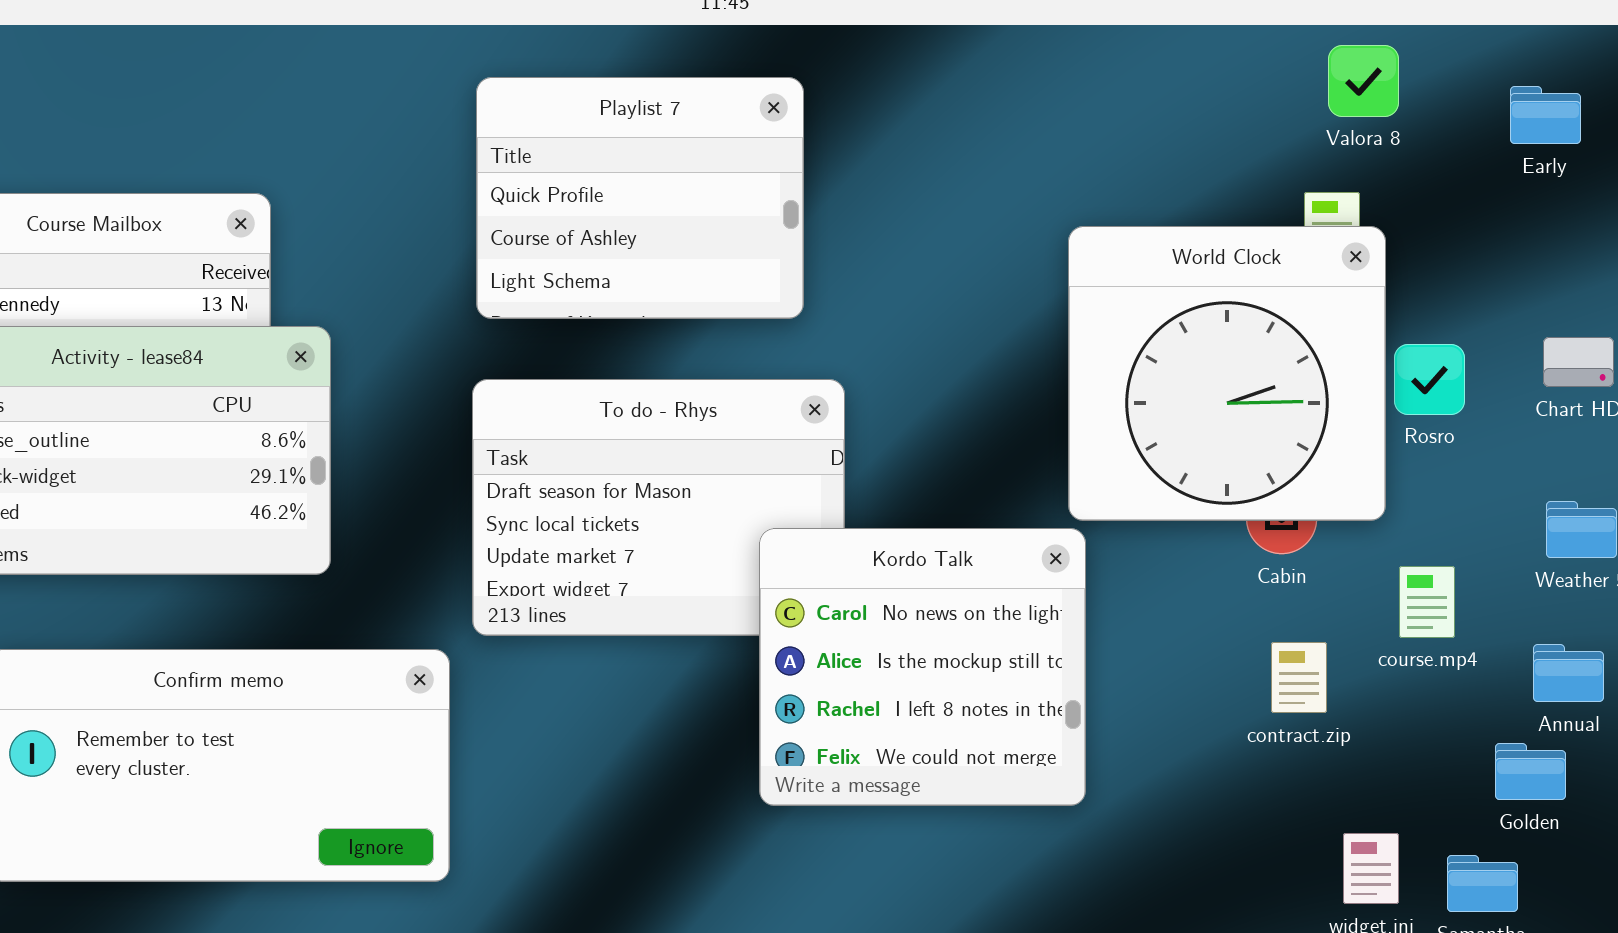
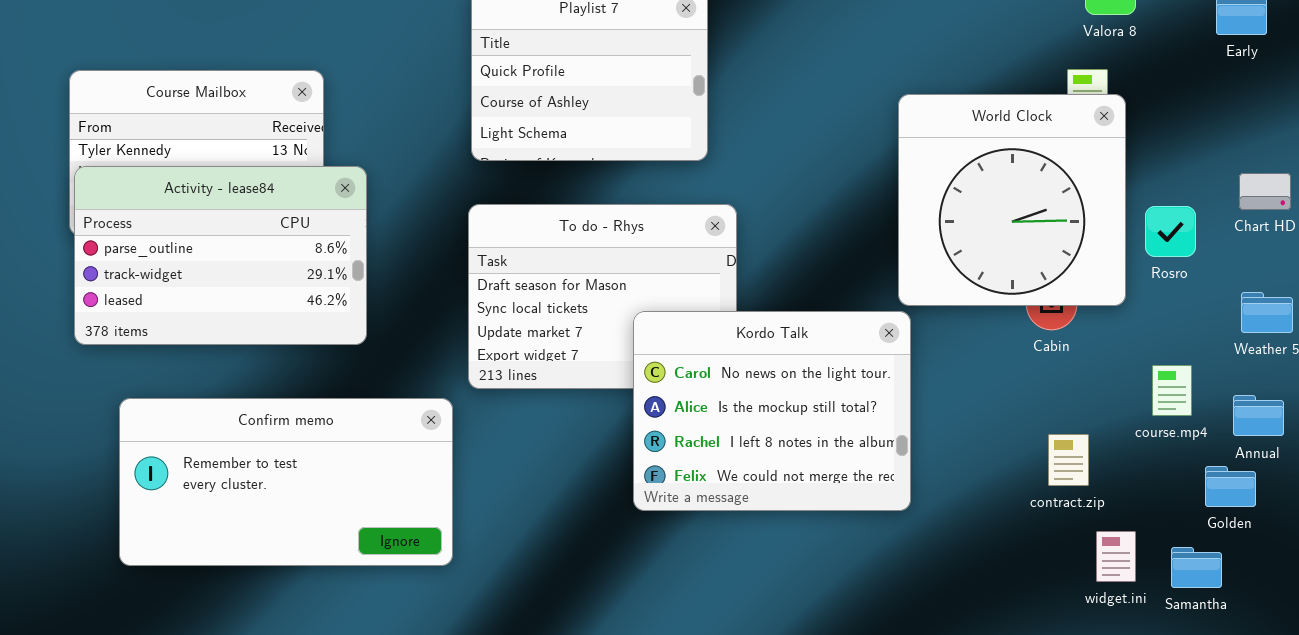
Rosro: [1394,344,1465,415] -> [1145,206,1196,257], moved
Kordo Talk: [759,528,1086,806] -> [633,311,911,511], resized
course.mp4: [1399,566,1455,638] -> [1152,365,1192,416], moved
contract.zip: [1271,642,1327,713] -> [1048,434,1089,486], moved

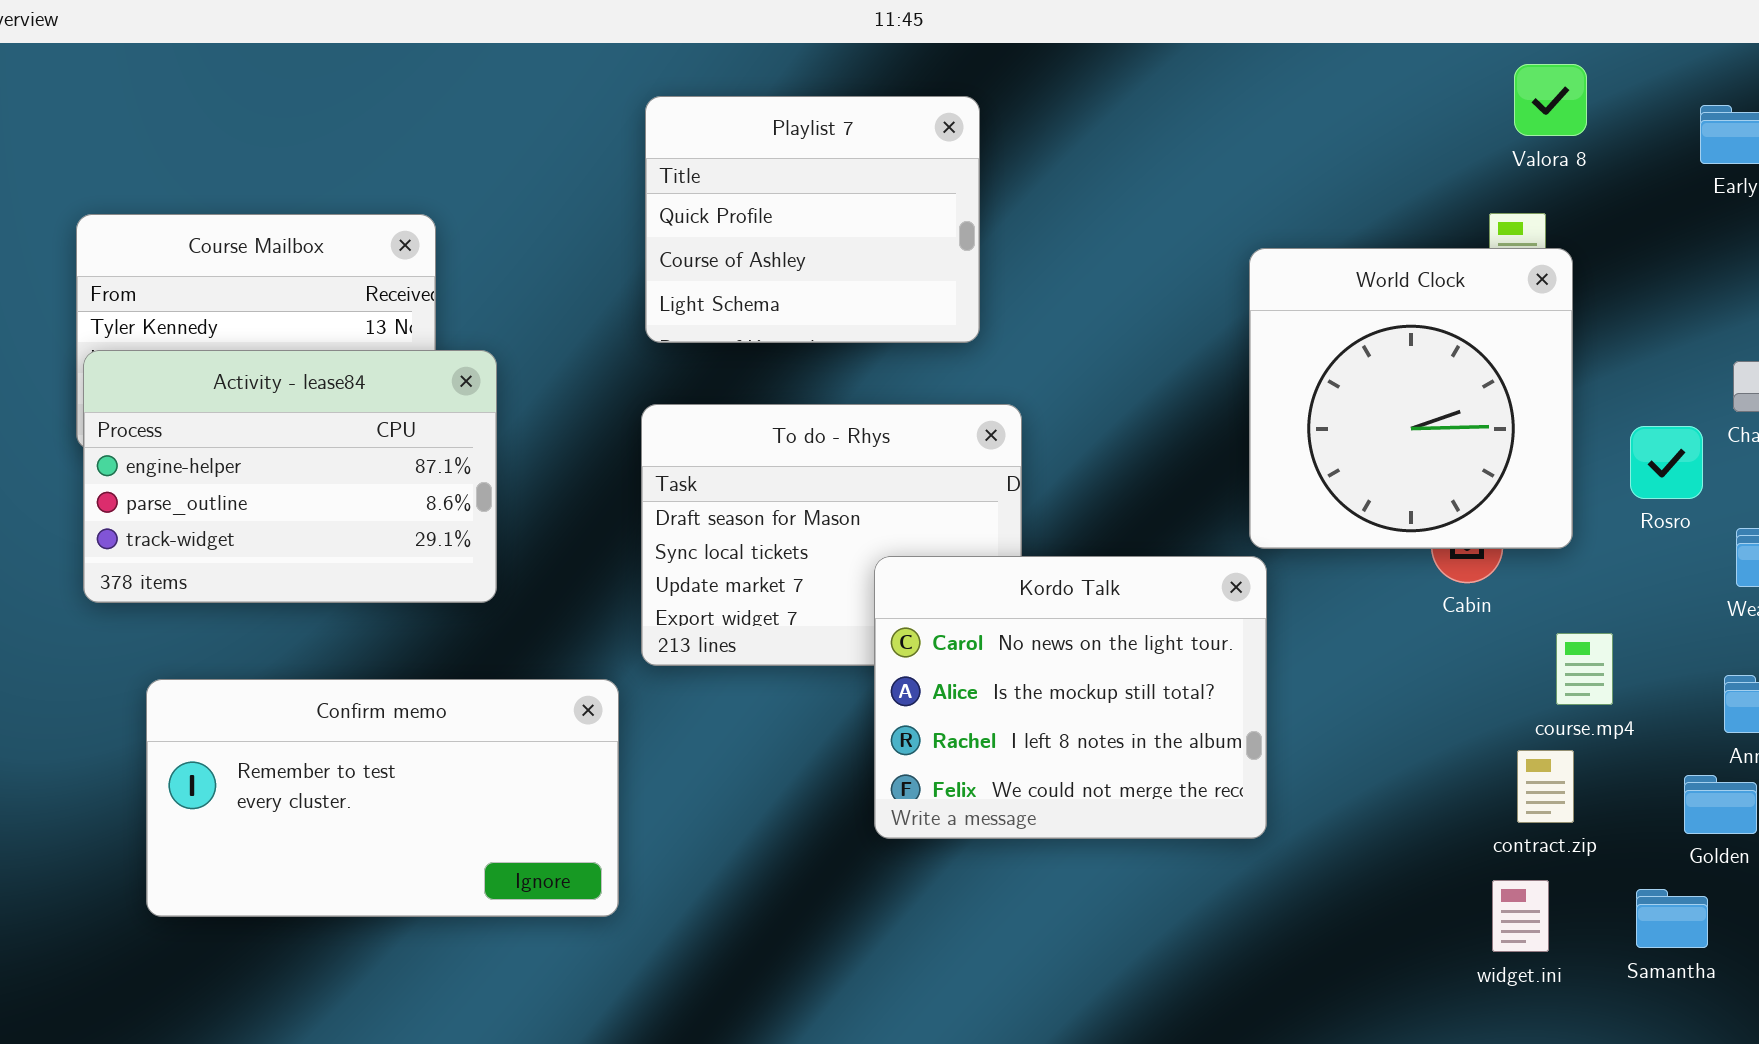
Activity - lease84: [74,166,367,345] -> [83,350,497,603], scrolled up 1 row
Rosro: [1145,206,1196,257] -> [1630,426,1703,499], moved
course.mp4: [1152,365,1192,416] -> [1556,633,1613,705], moved
contract.zip: [1048,434,1089,486] -> [1517,750,1574,823], moved
widget.ini: [1096,531,1136,582] -> [1492,880,1549,952], moved

